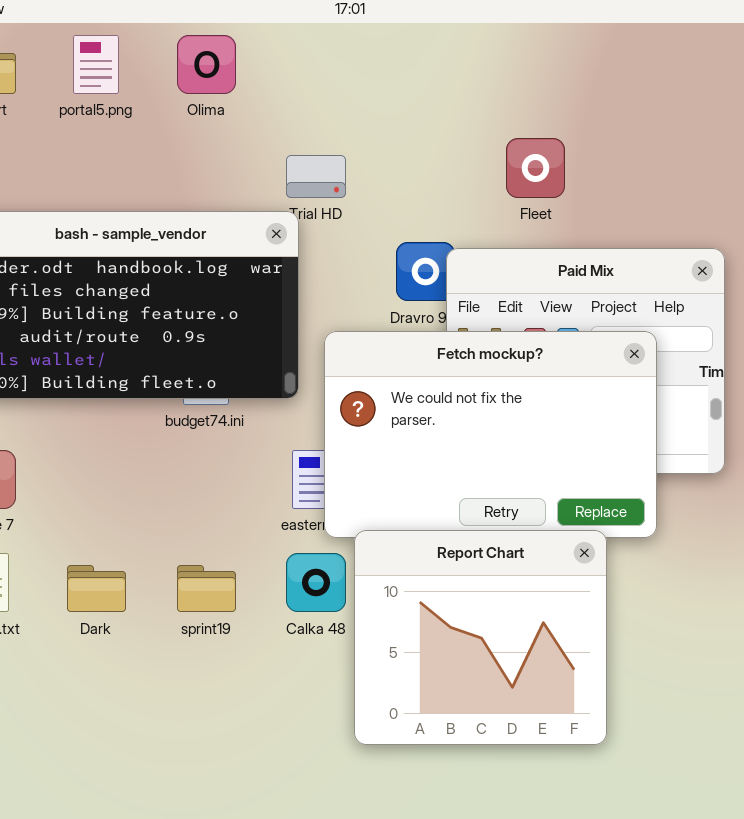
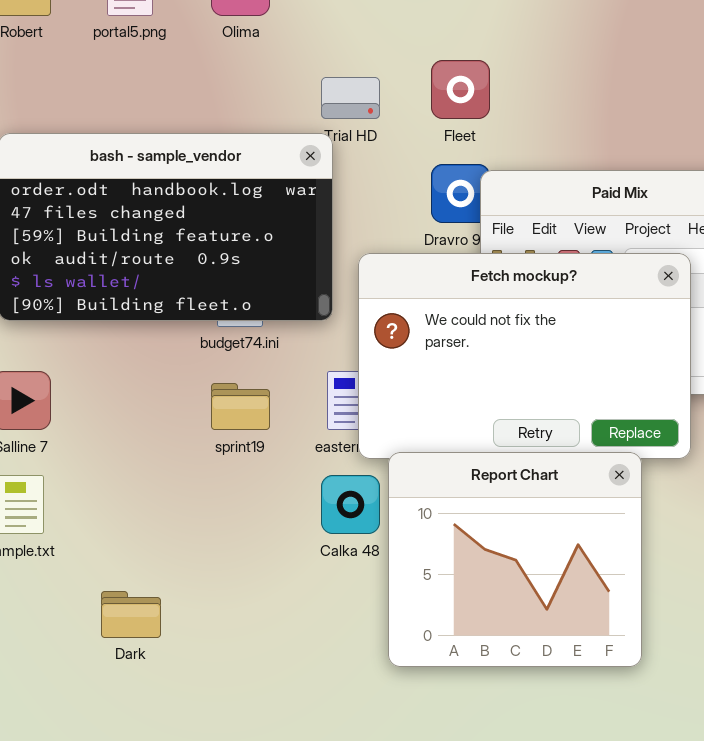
Fleet: [506,138,565,198] -> [431,60,490,119], moved
Dark: [67,565,126,612] -> [101,591,161,638], moved
sprint19: [177,565,236,612] -> [211,383,270,430], moved

